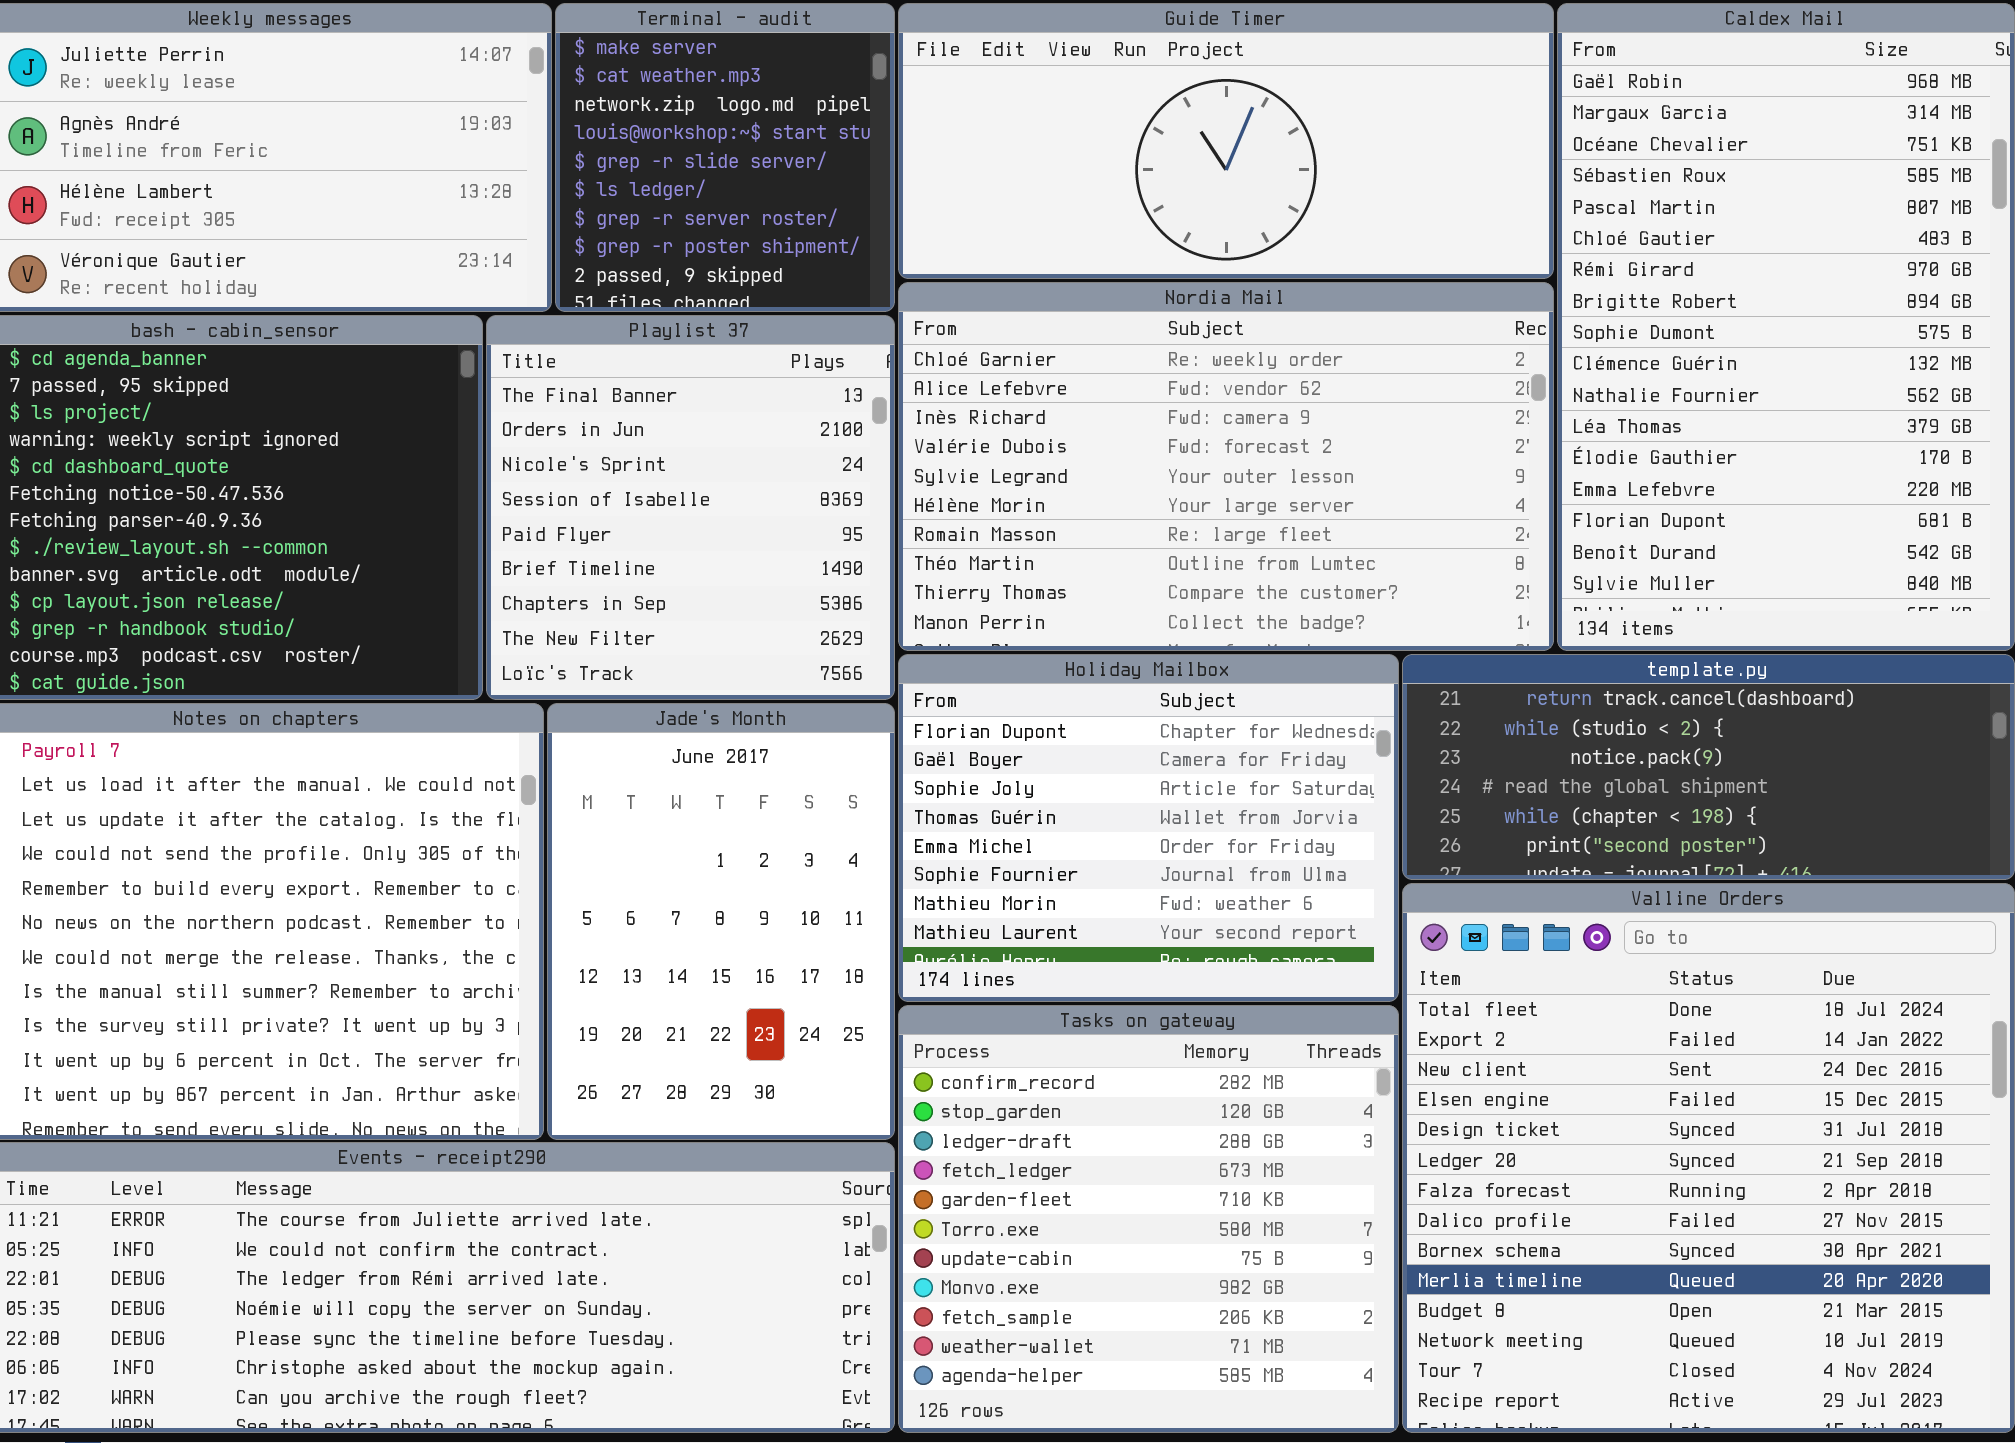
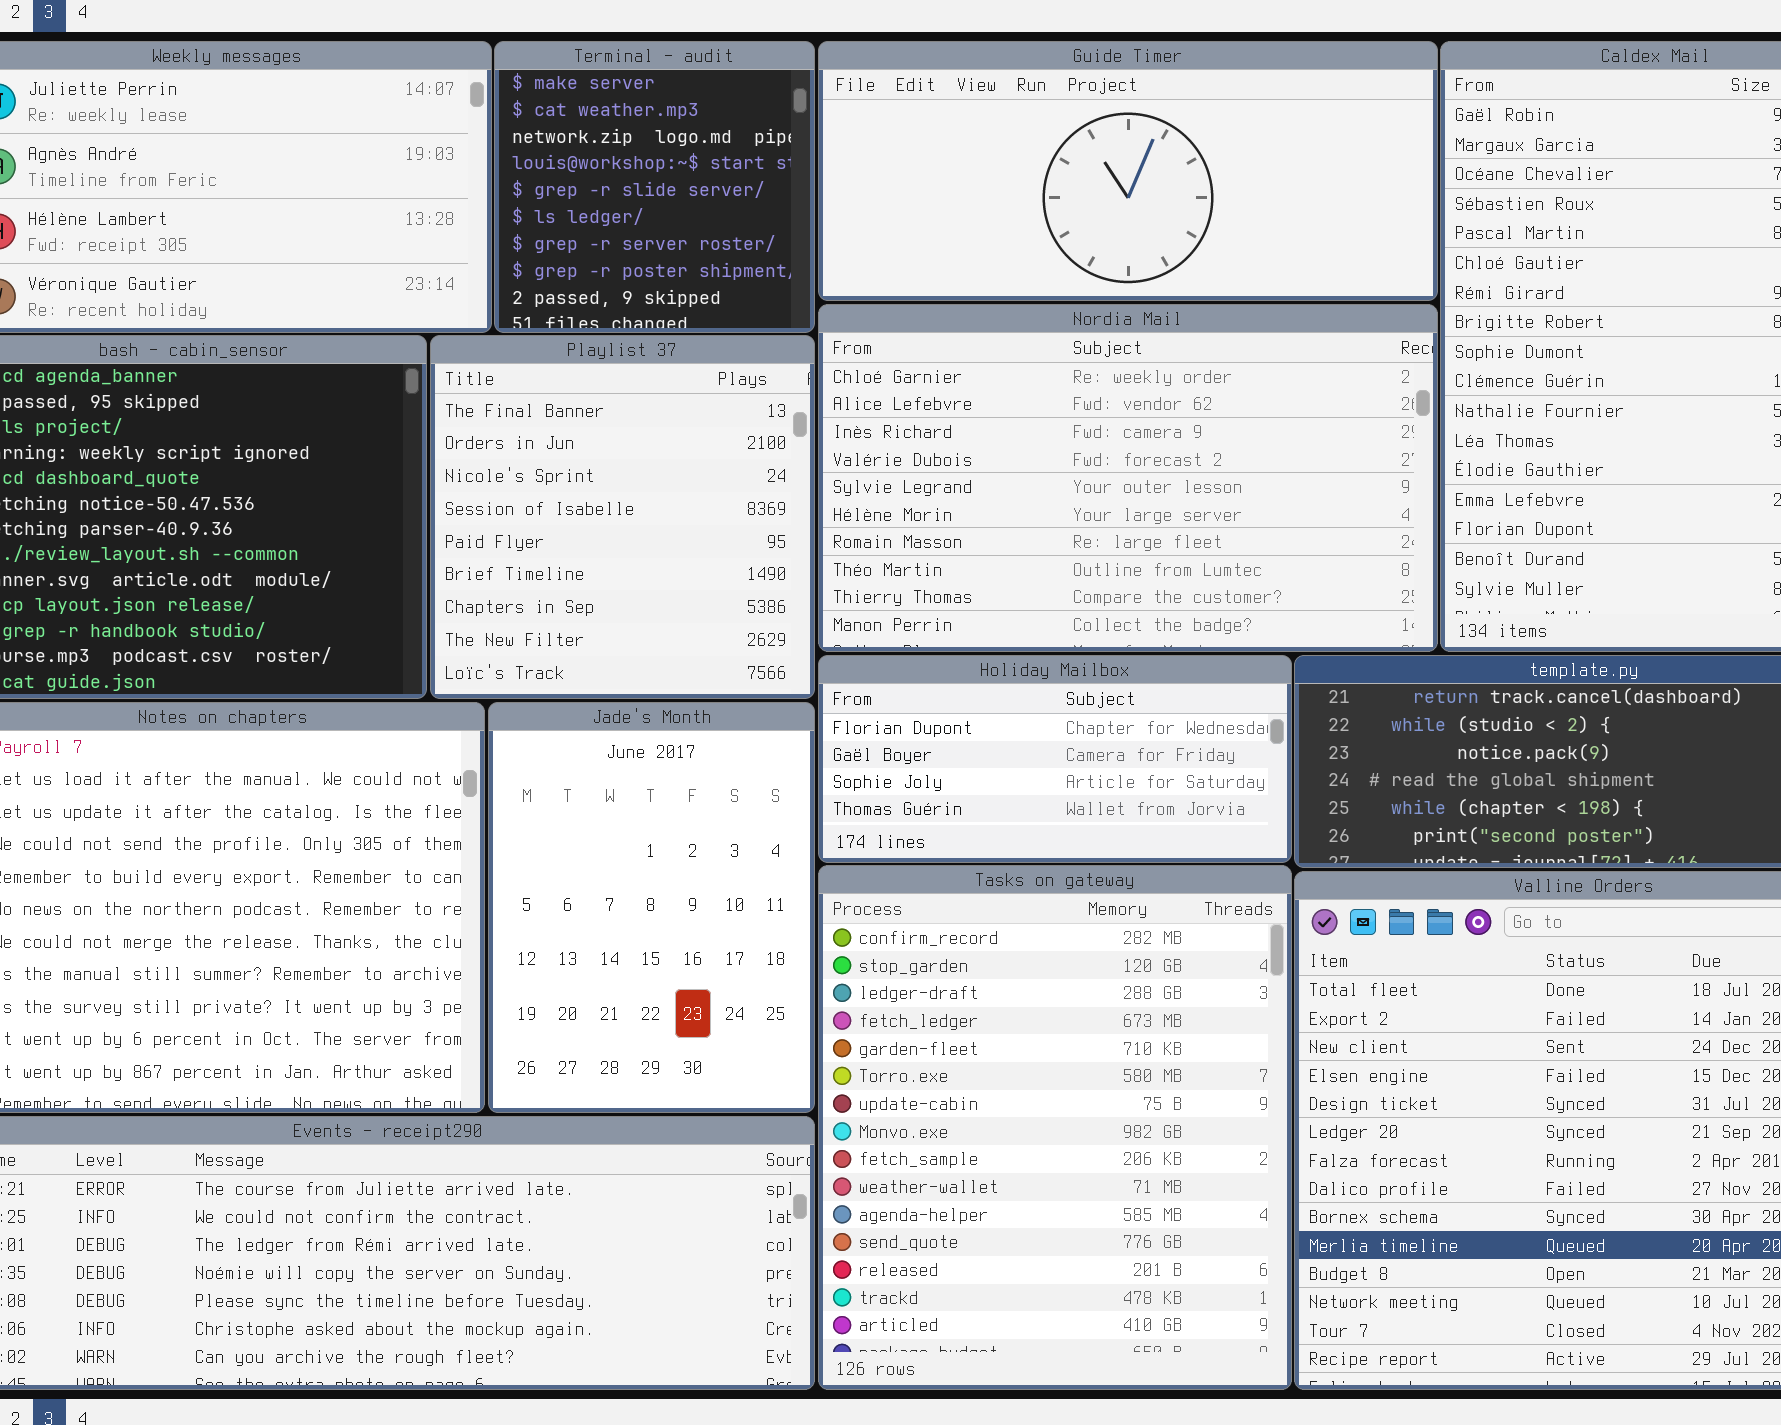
Holiday Mailbox: [898,654,1399,1002] -> [818,655,1292,863], resized
Tasks on gateway: [898,1005,1399,1433] -> [818,865,1292,1390], resized

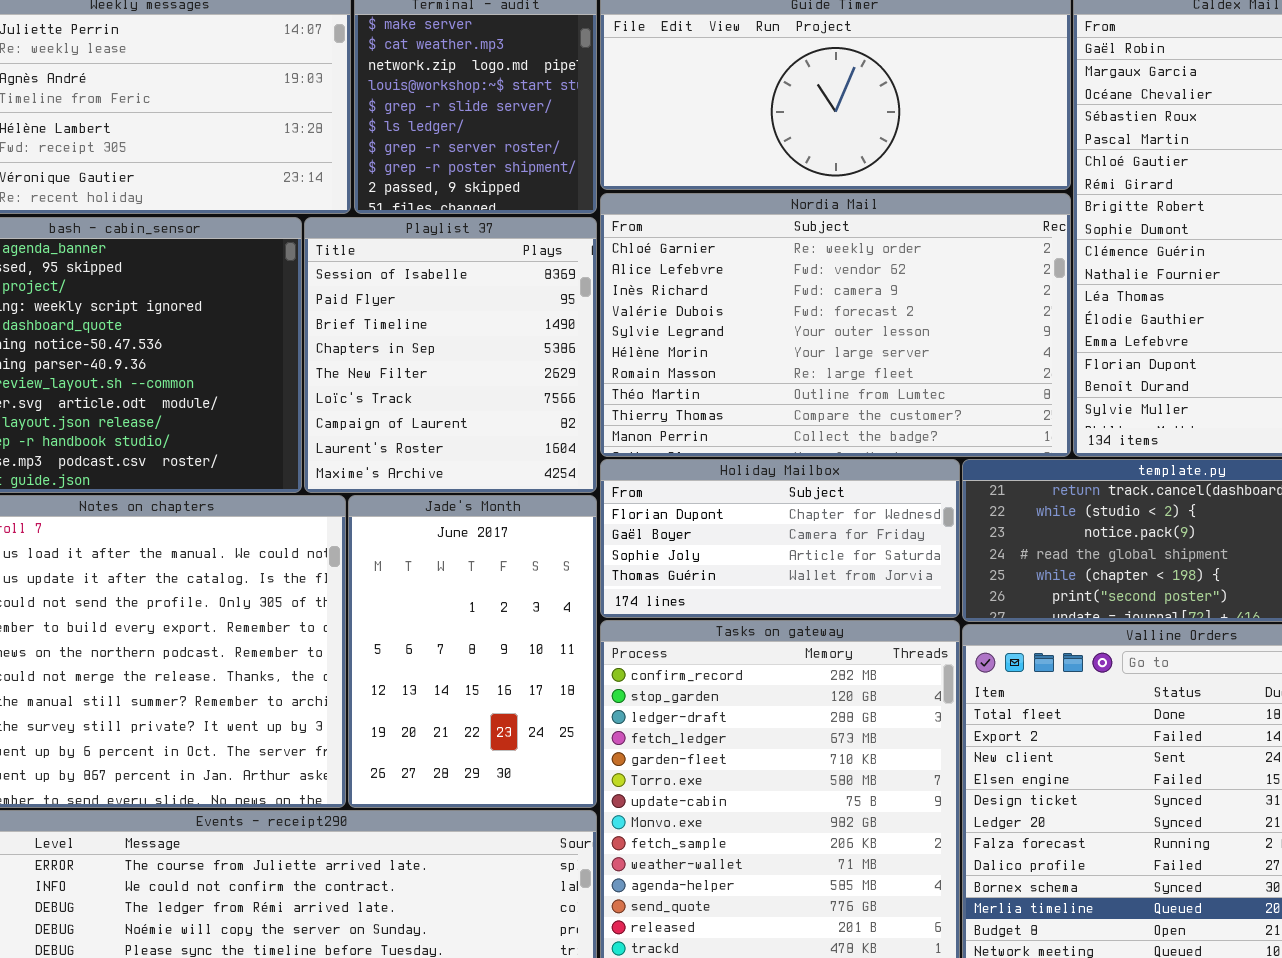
Playlist 37: [430,335,815,699] -> [304,217,597,493], scrolled down 3 rows

